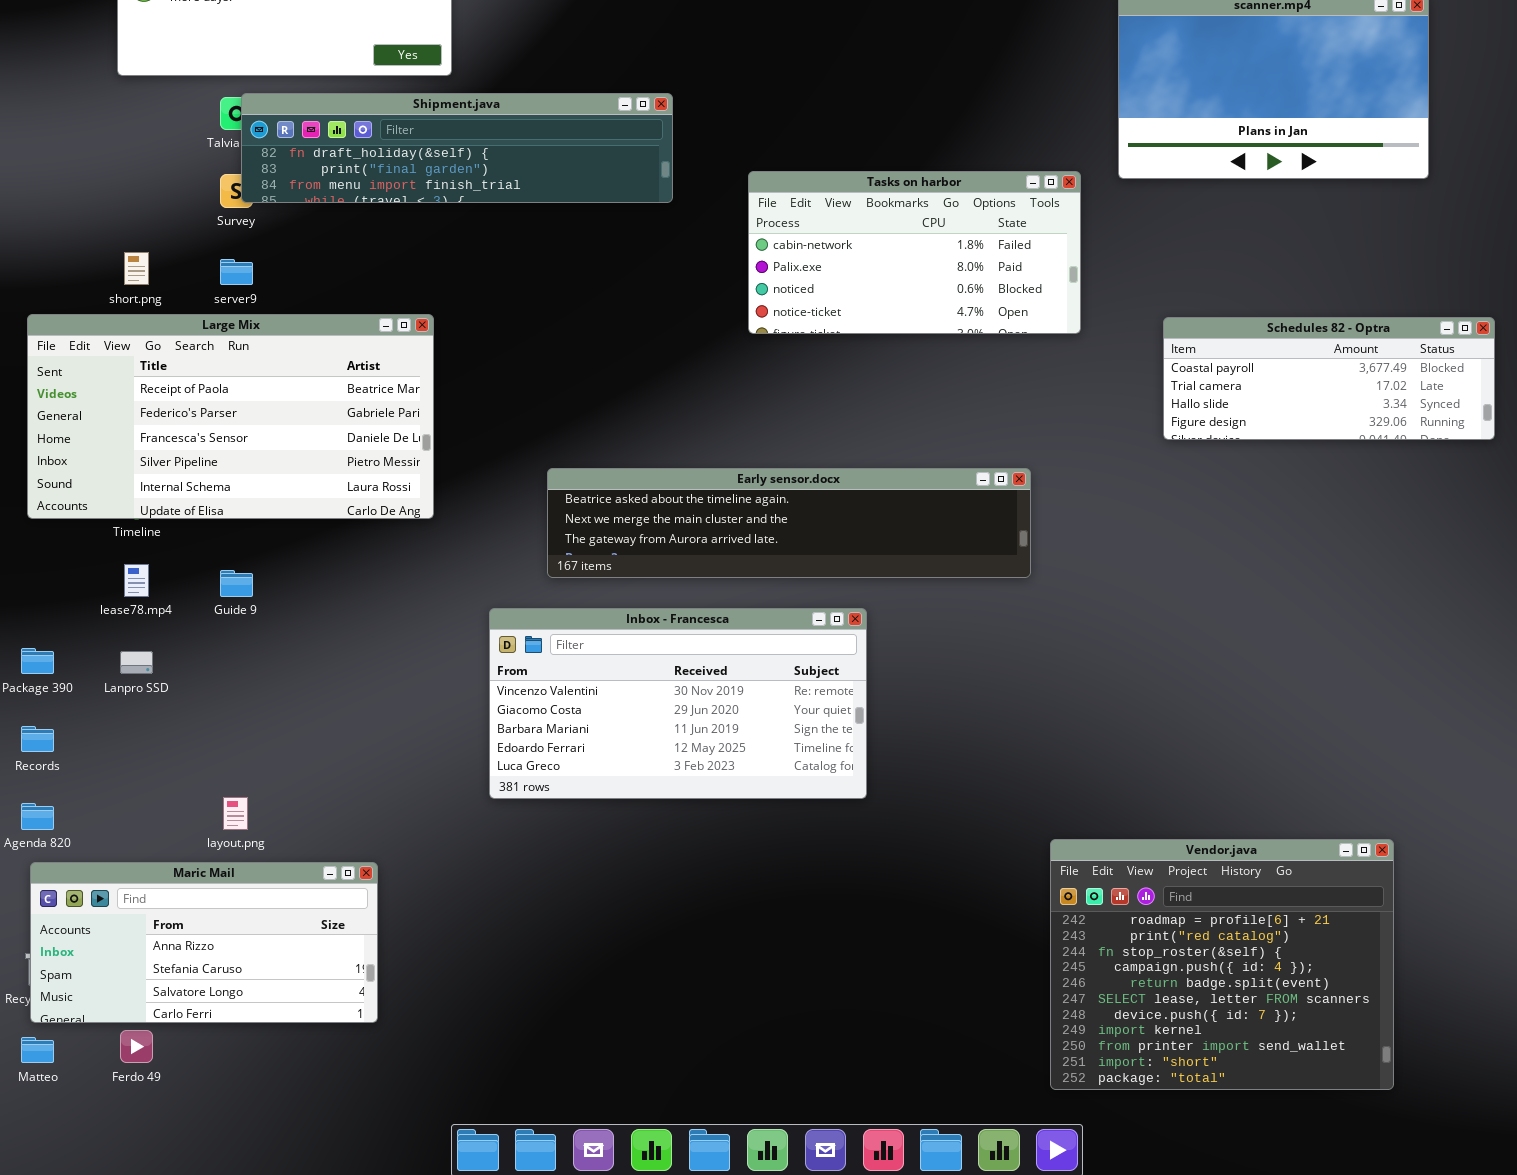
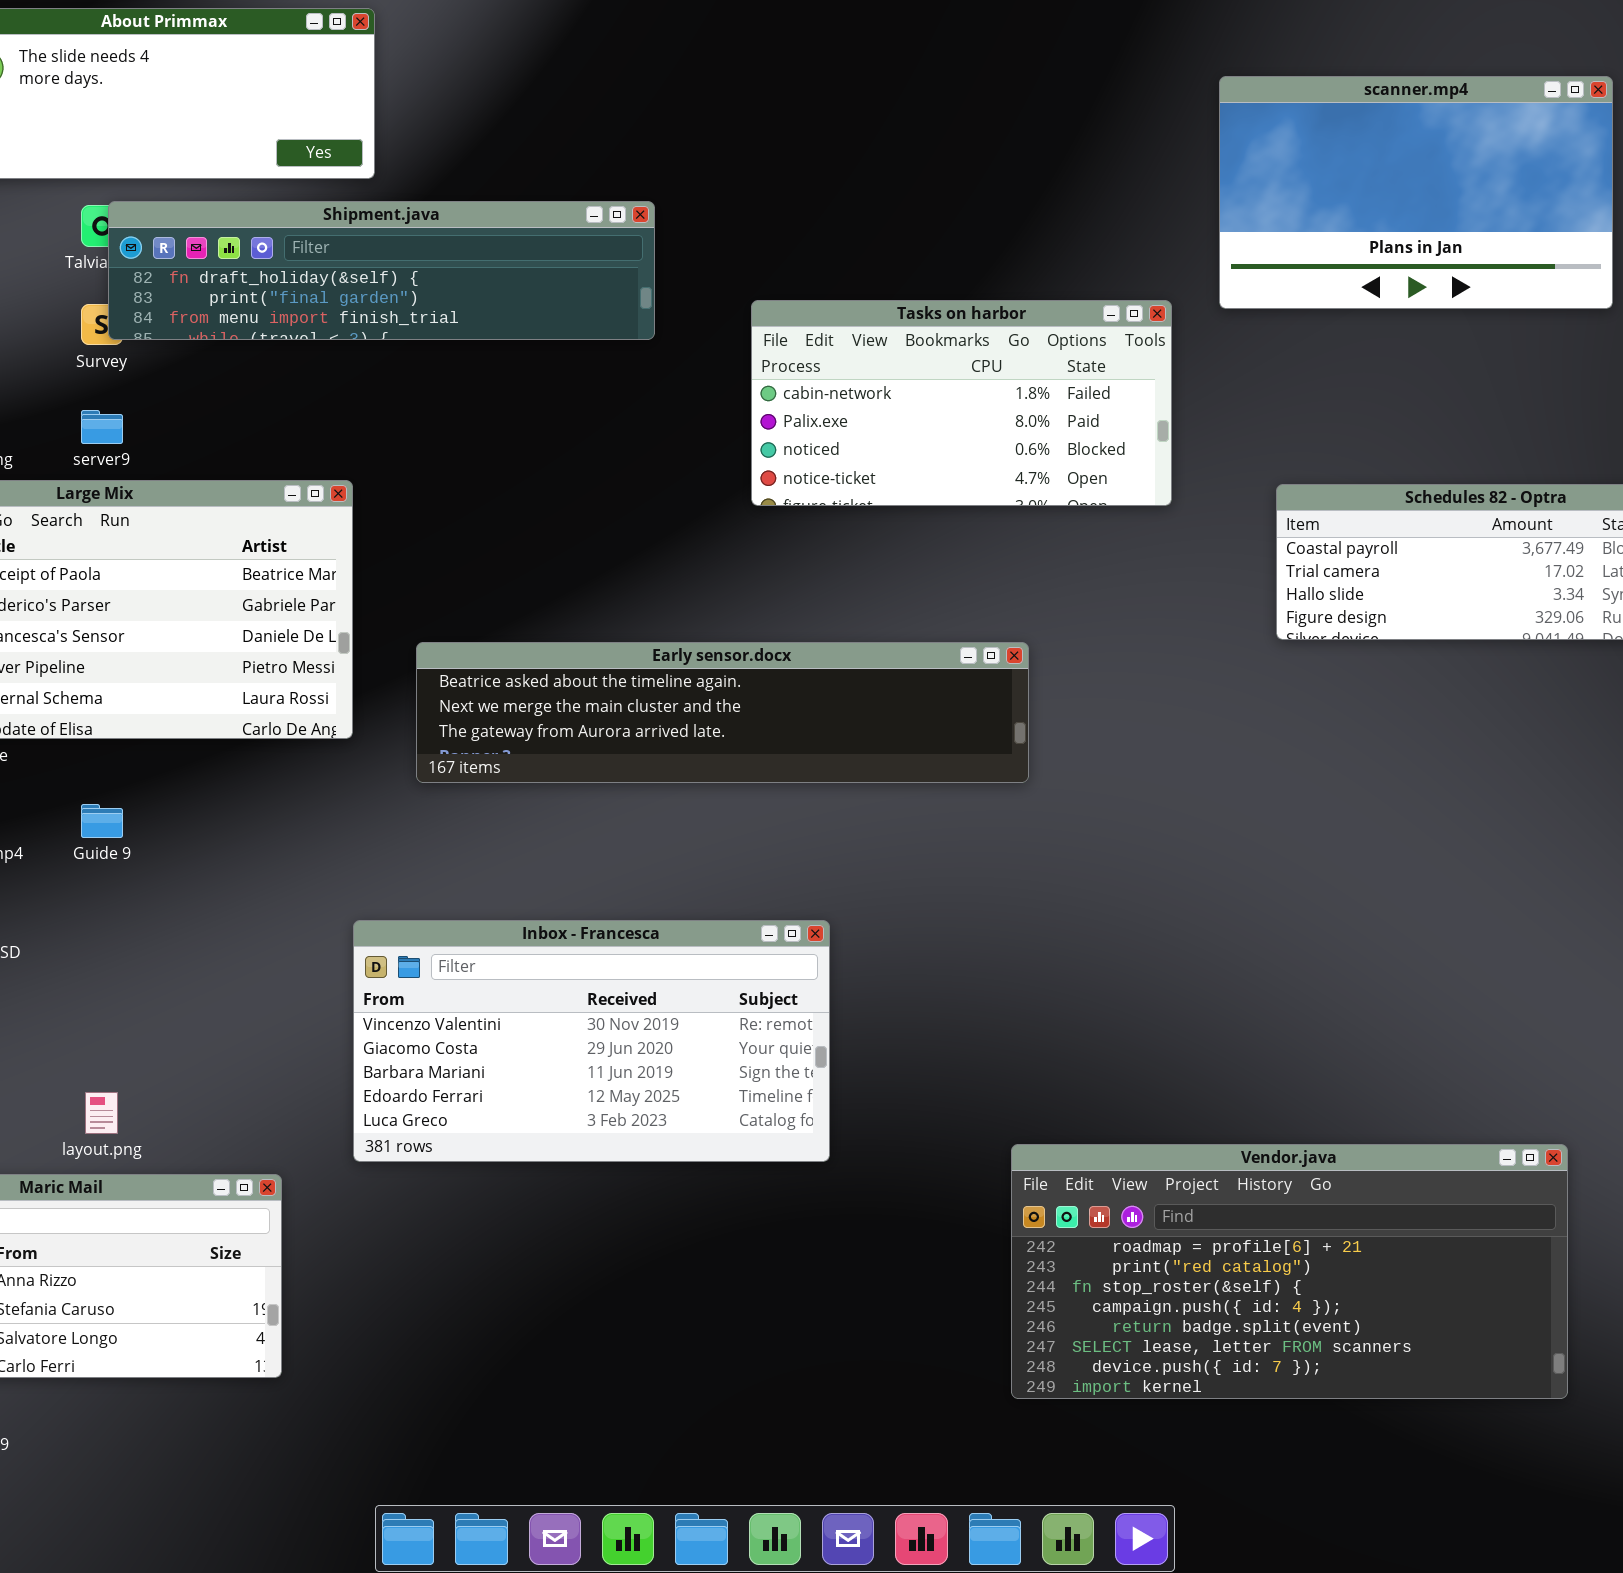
Early sensor.docx: [547,468,1031,578] -> [416,642,1029,783], moved
Inbox - Francesca: [489,608,867,799] -> [353,920,830,1162], moved
Vendor.java: [1050,839,1394,1090] -> [1011,1144,1568,1399], resized

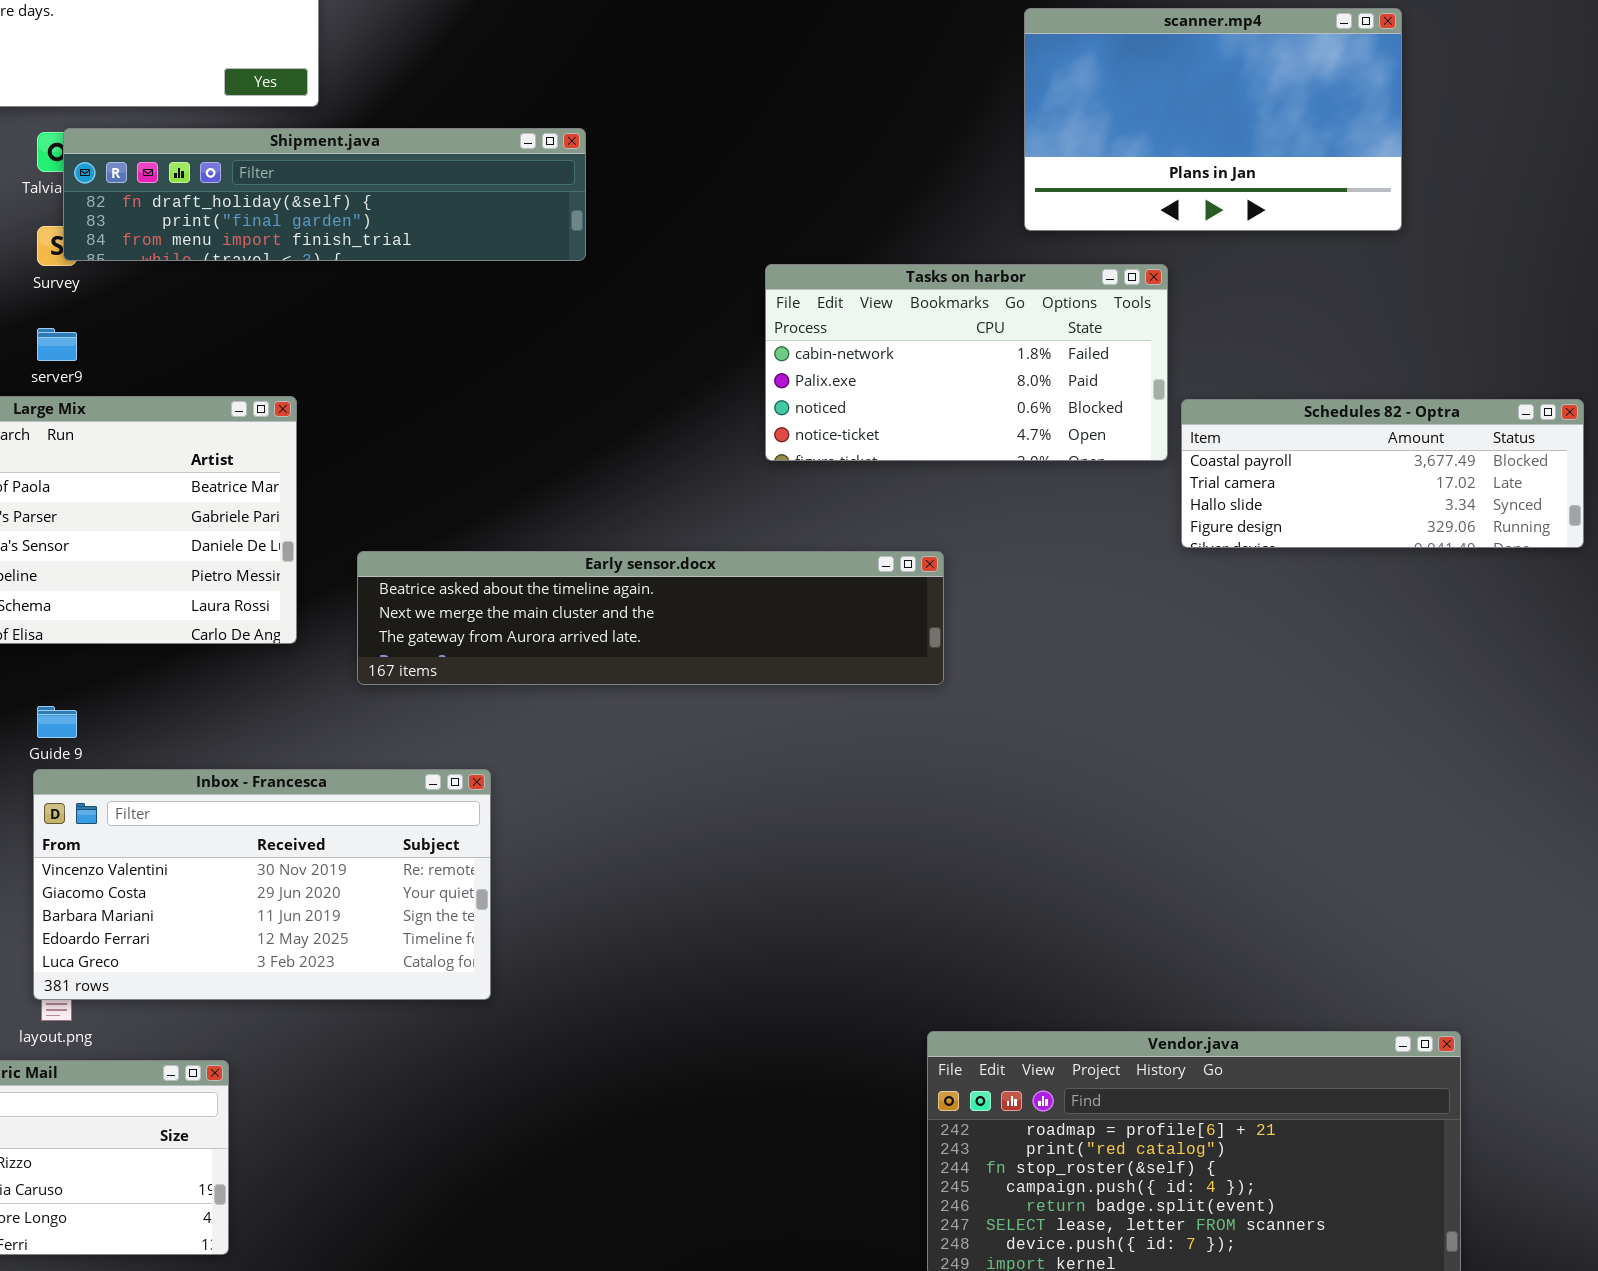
scanner.mp4: [1219,76,1613,309] -> [1024,8,1402,231], moved
Tasks on harbor: [751,300,1172,506] -> [765,264,1168,461], moved
Inbox - Francesca: [353,920,830,1162] -> [33,769,491,1000], moved

